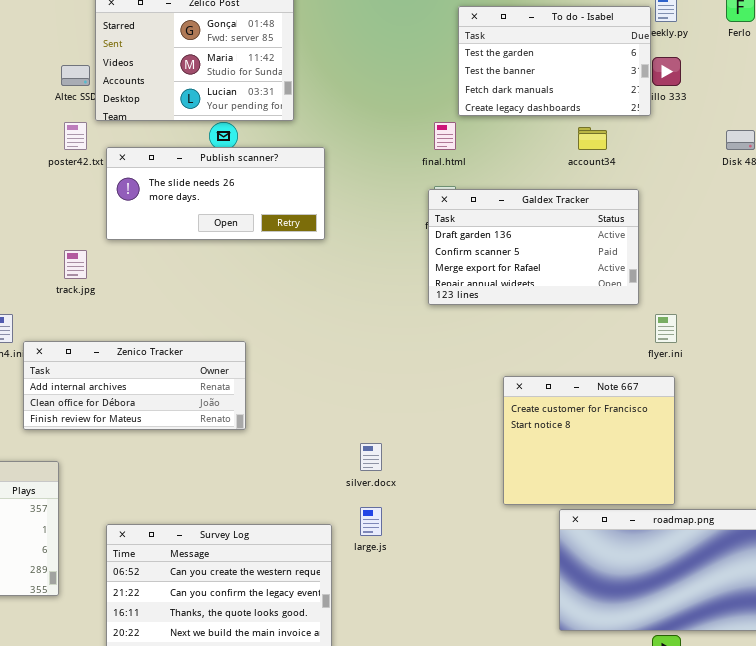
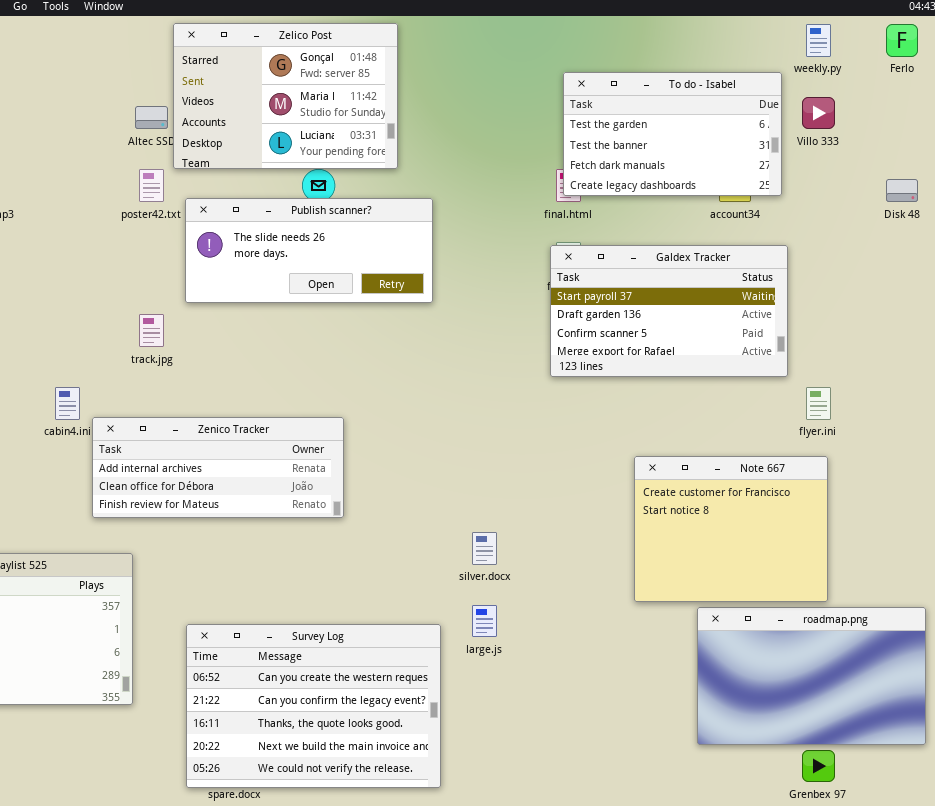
To do - Isabel: [458,6,651,116] -> [563,72,782,196], moved
Galdex Tracker: [428,189,639,305] -> [550,245,788,377], scrolled up 1 row

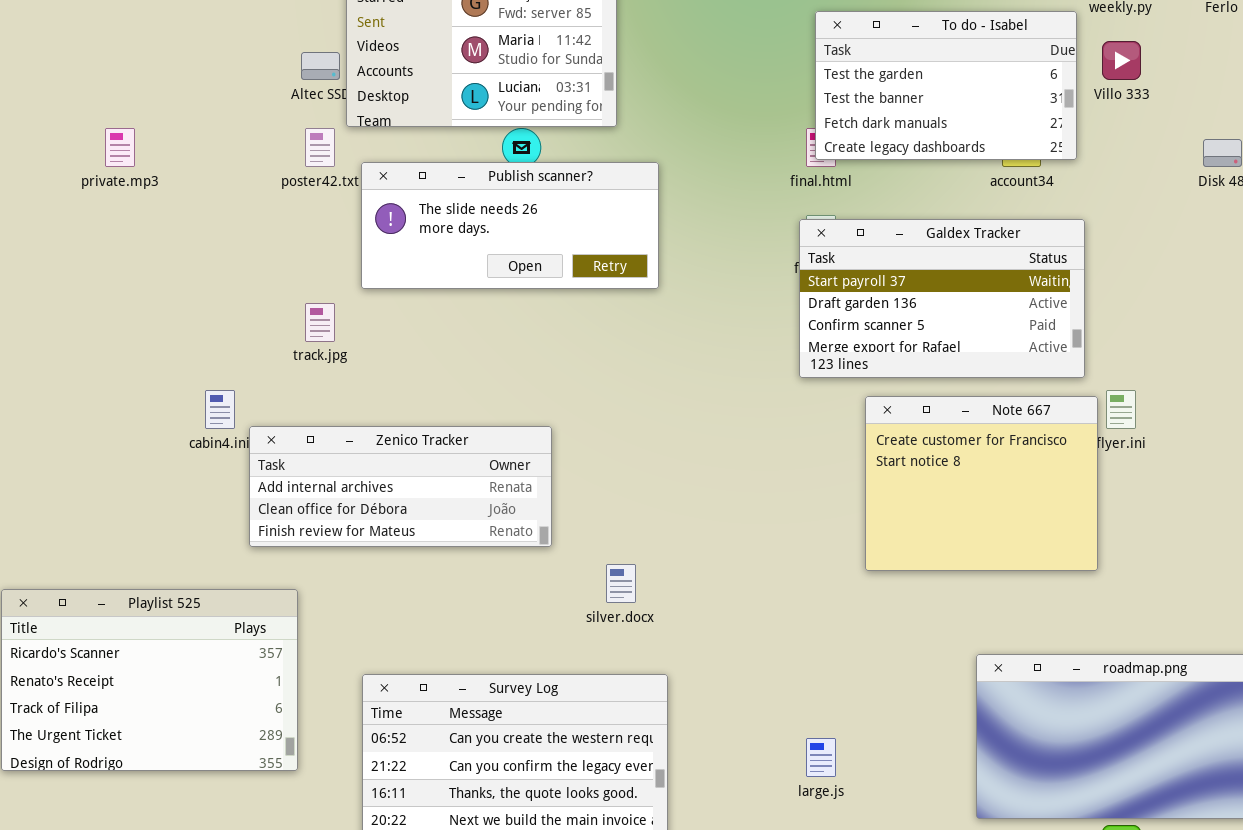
Note 667: [634,456,828,602] -> [865,396,1098,571], moved
silver.docx: [472,532,497,565] -> [606,564,636,603], moved
large.js: [472,605,497,637] -> [806,738,836,777], moved

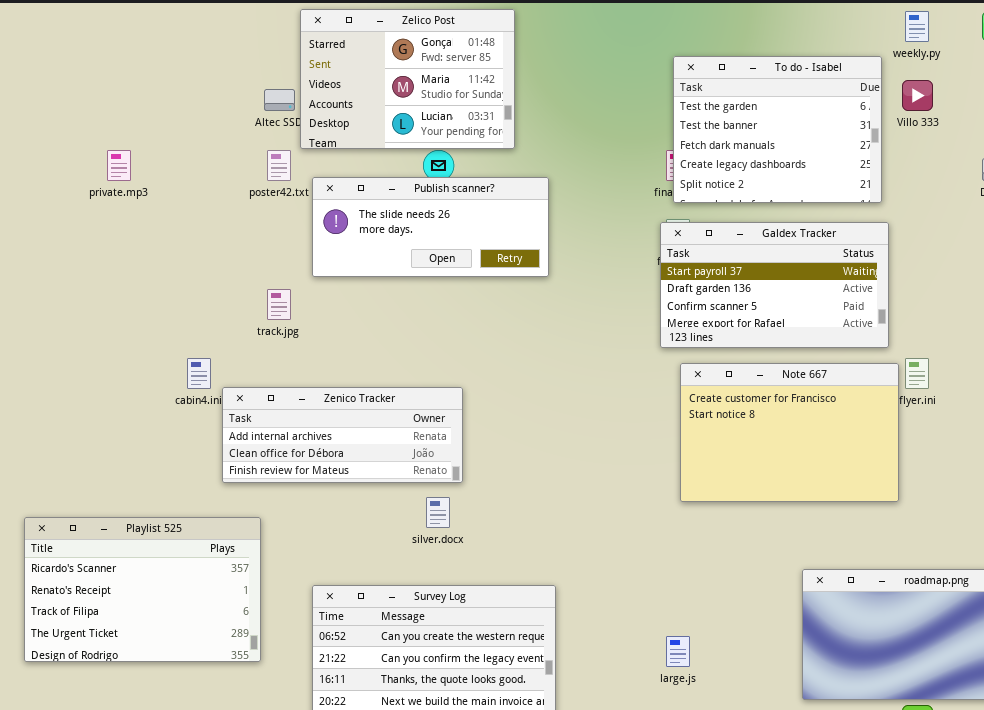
To do - Isabel: [815,11,1077,160] -> [673,56,882,203], resized
Note 667: [865,396,1098,571] -> [680,363,899,502], resized
silver.docx: [606,564,636,603] -> [426,497,450,528], moved

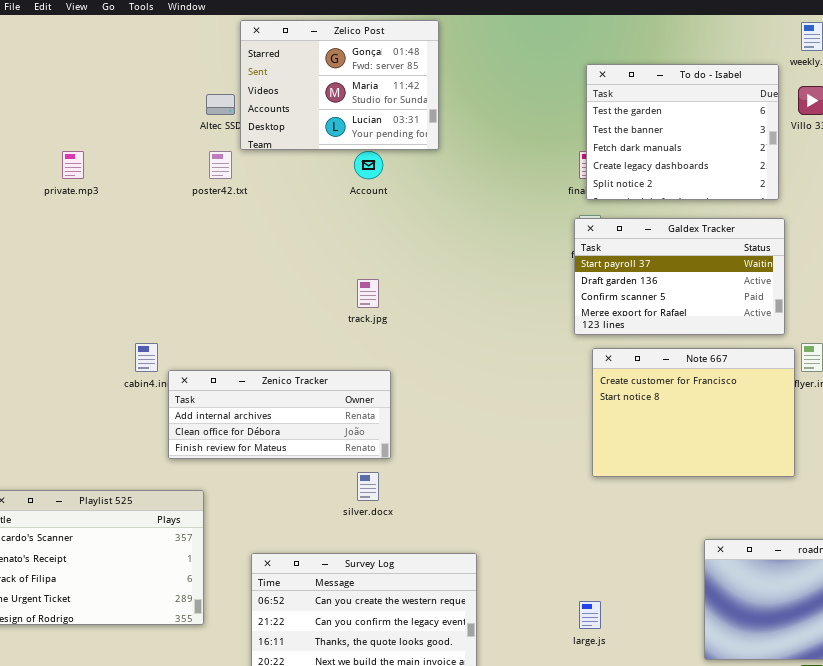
Publish scanner?: [312,177,549,277] -> none, closed
track.jpg: [267,289,291,320] -> [357,279,379,308], moved

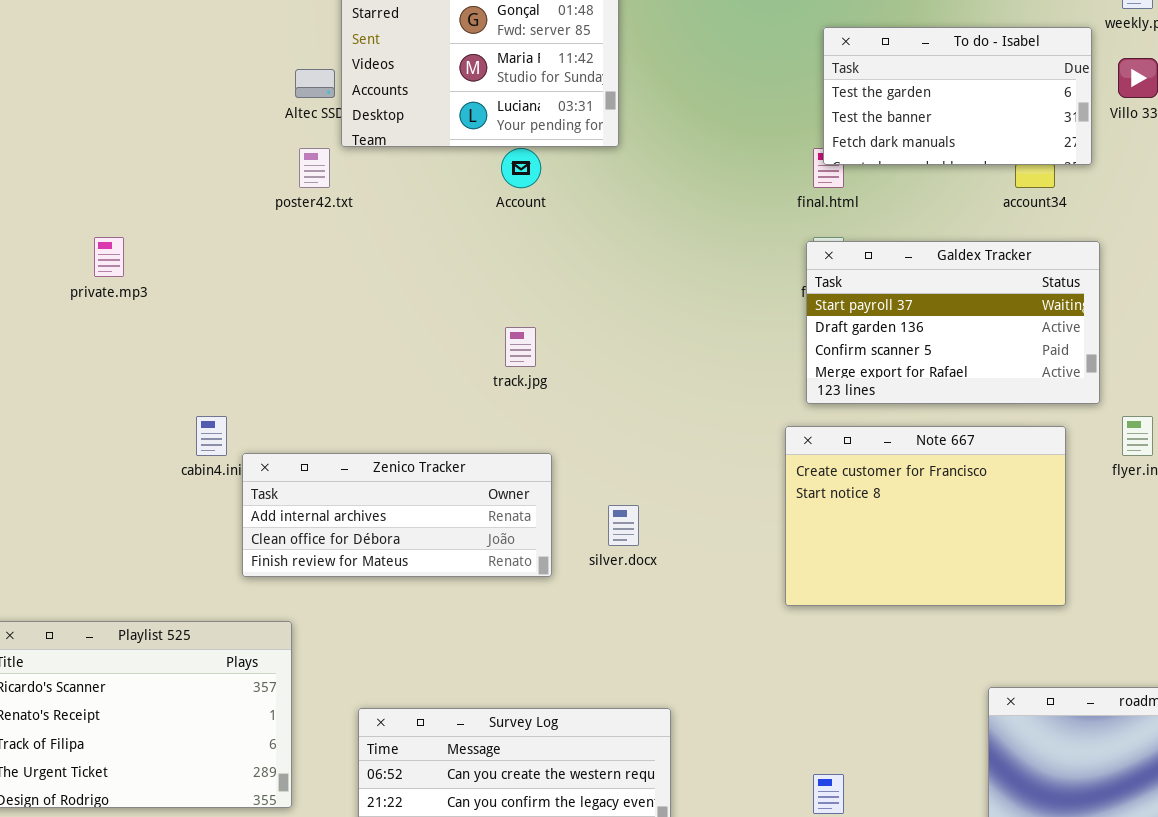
To do - Isabel: [586,64,779,200] -> [823,27,1092,165], resized
private.mp3: [62,151,84,179] -> [94,237,124,277], moved
Note 667: [592,348,795,477] -> [785,426,1066,606], moved
silver.docx: [357,472,379,501] -> [608,505,639,546], moved

